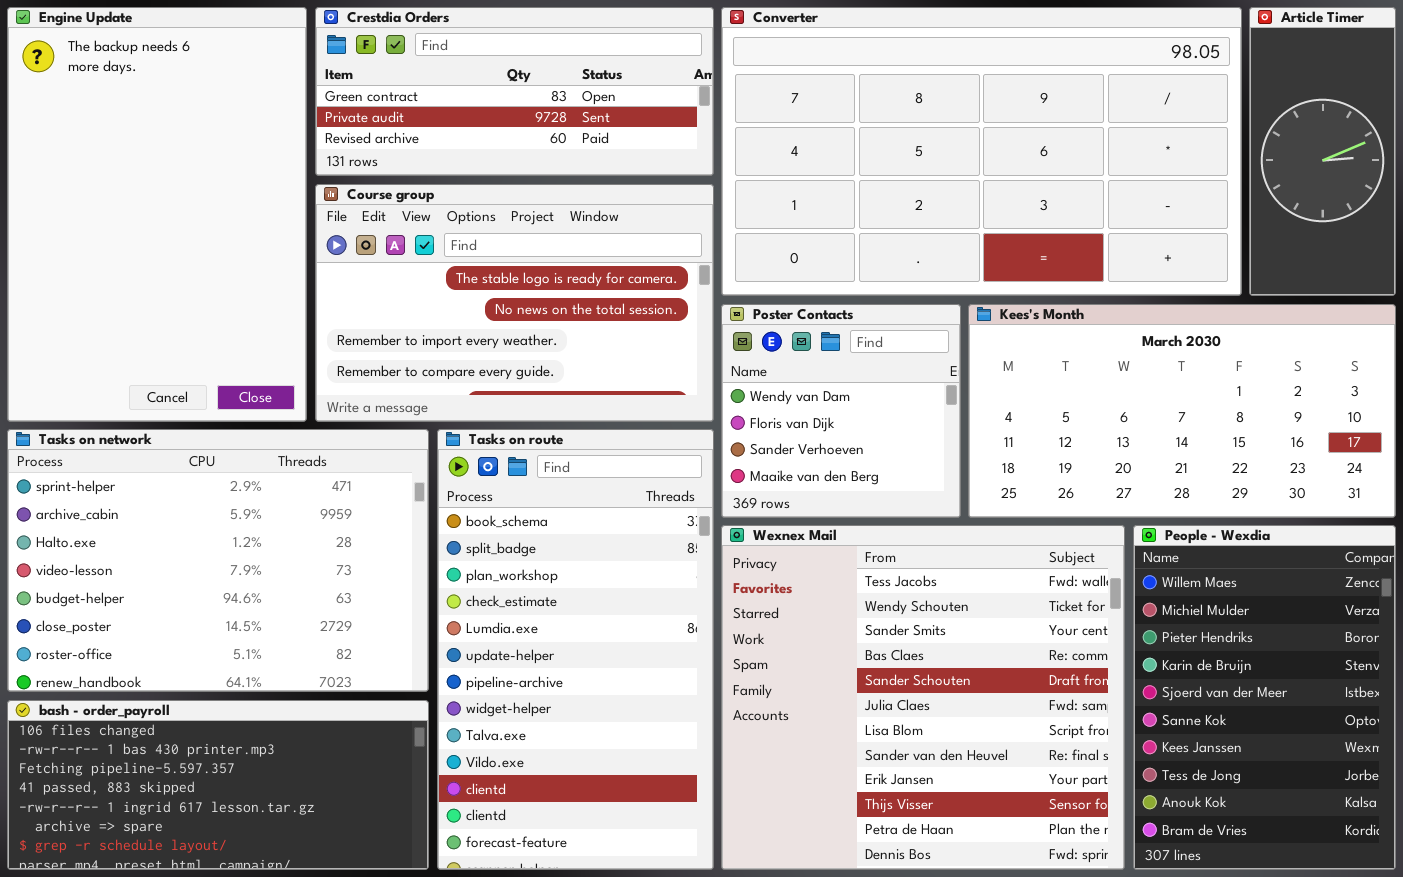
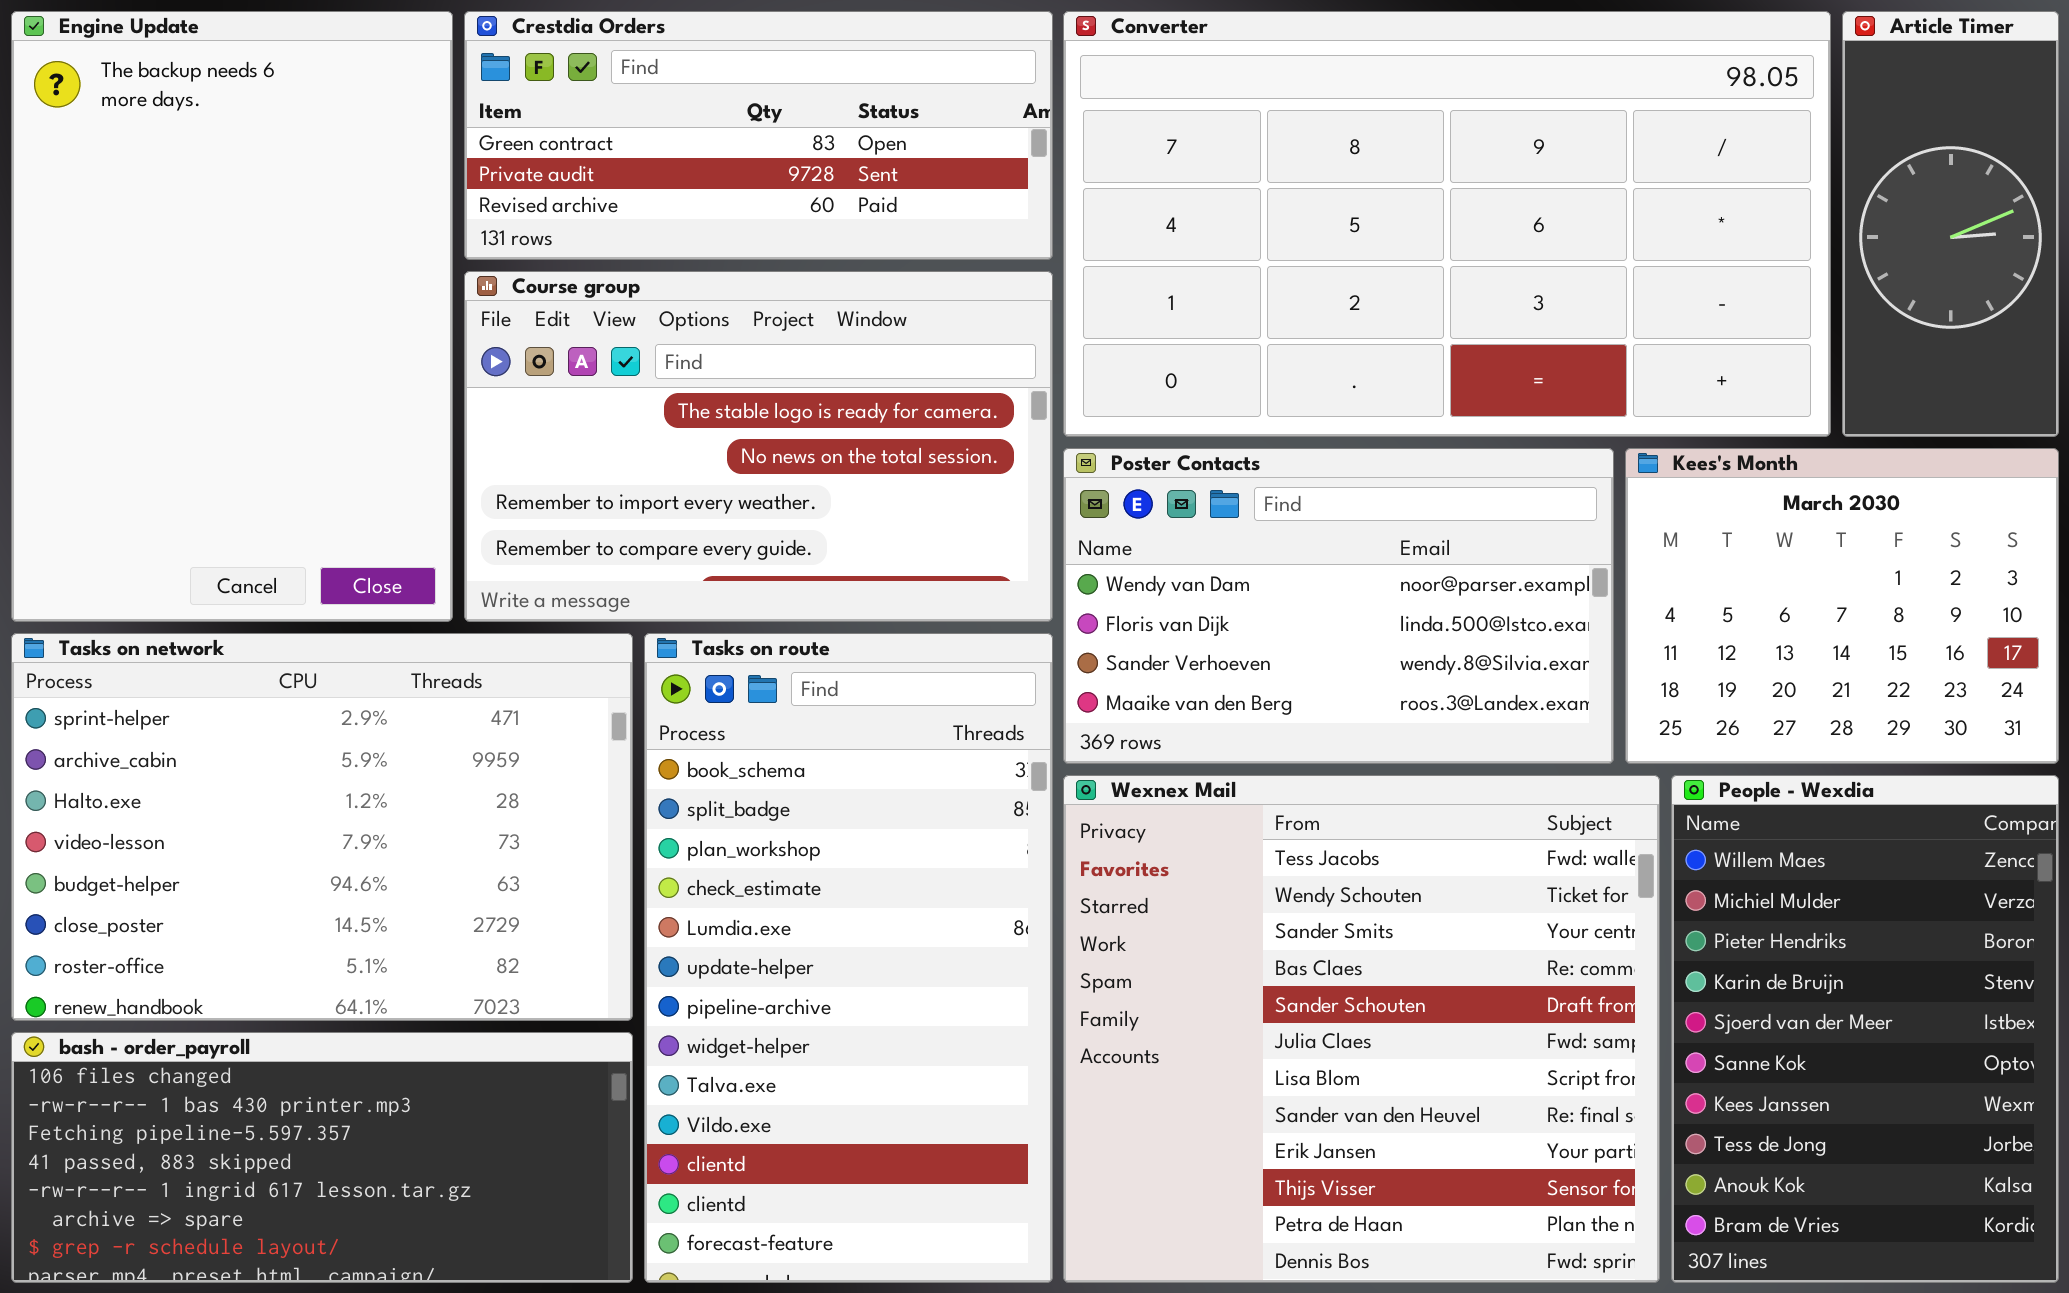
Poster Contacts: [721,304,961,518] -> [1063,448,1614,764], resized
Kees's Month: [968,304,1396,518] -> [1625,448,2059,764], resized

